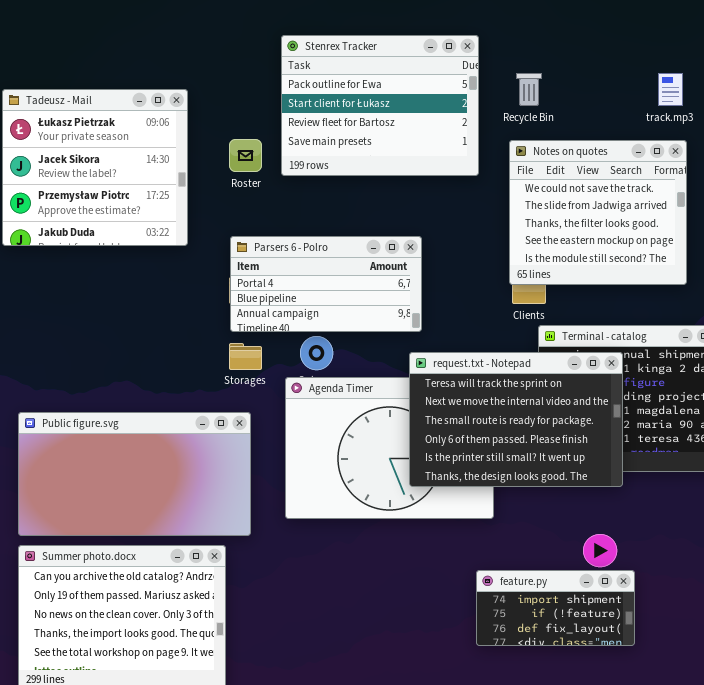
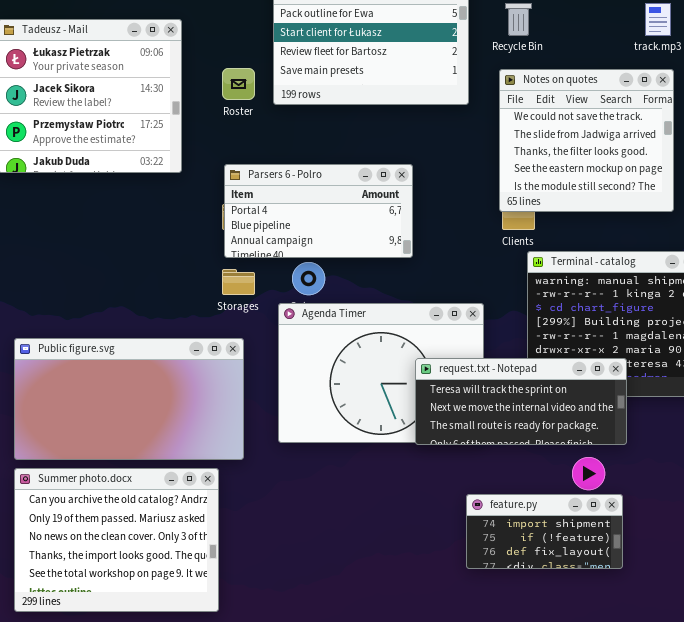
request.txt - Notepad: [409,352,623,487] -> [415,358,627,445], moved, resized

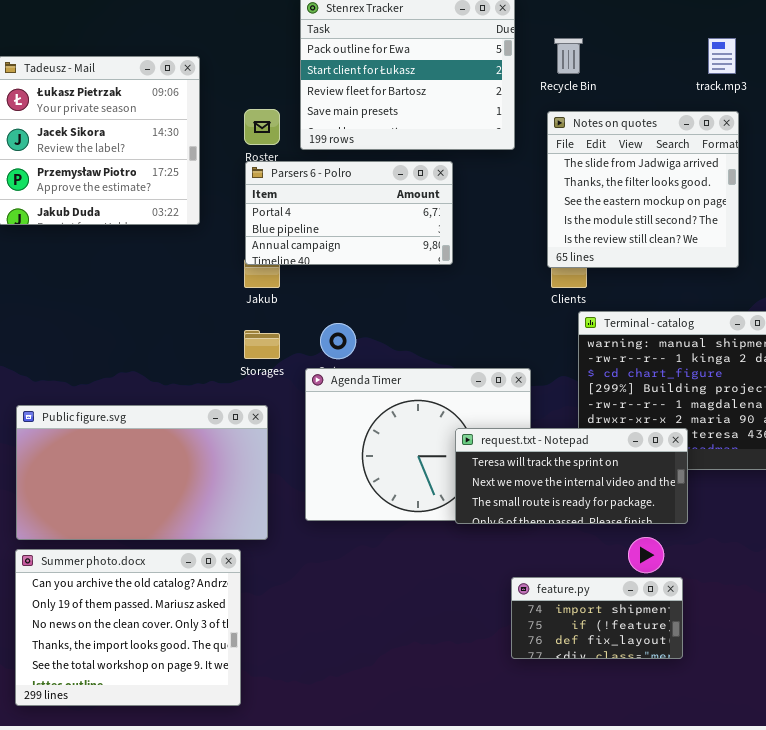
Notes on quotes: [499,69,674,212] -> [547,111,739,268], scrolled down 1 row
Parsers 6 - Polro: [224,164,413,258] -> [245,161,453,265], moved

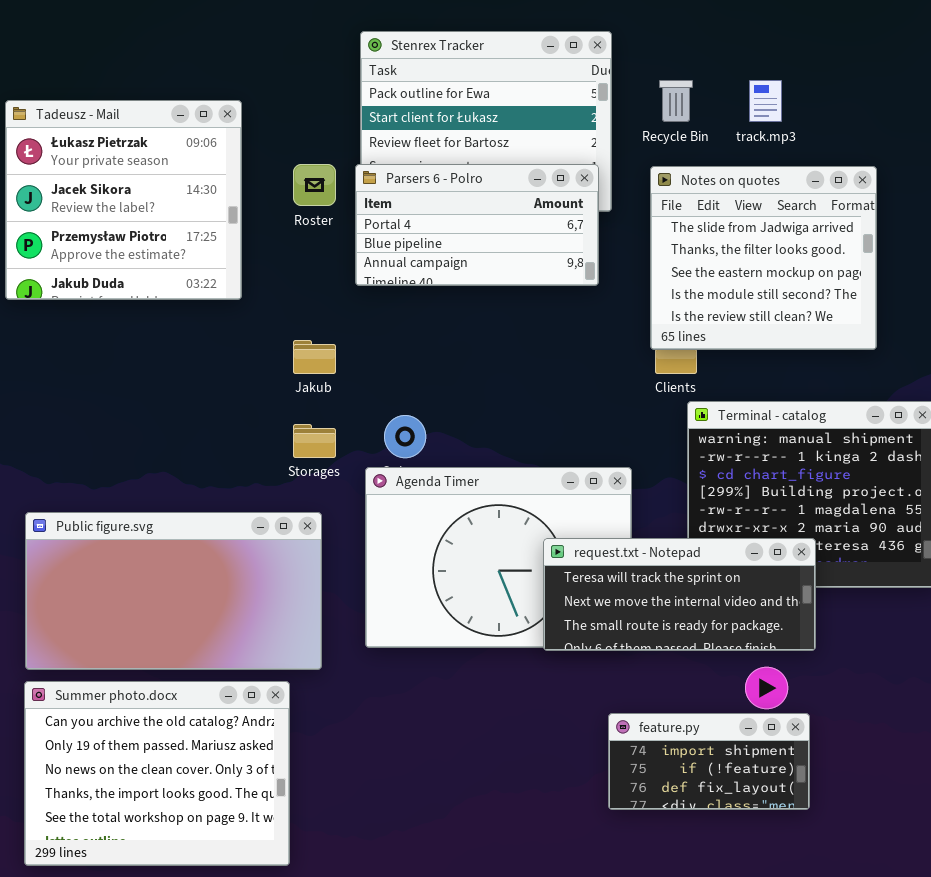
track.mp3: [708,38,736,74] -> [749,80,782,122], moved
Parsers 6 - Polro: [245,161,453,265] -> [355,164,599,286], moved

